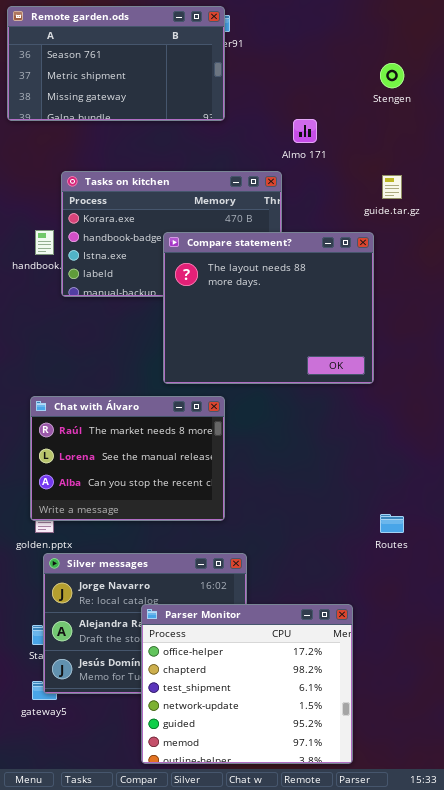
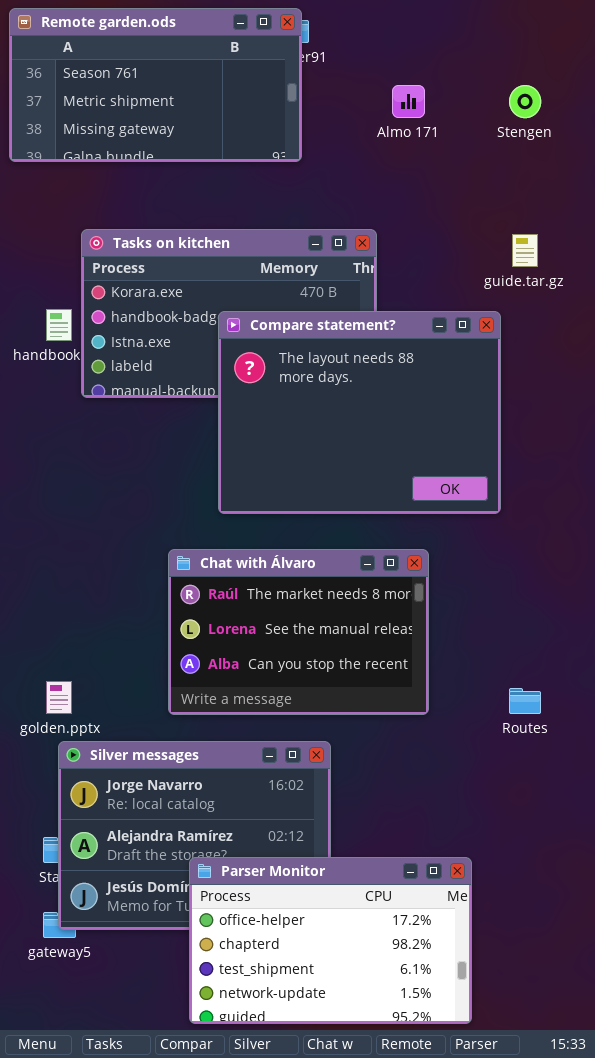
Almo 171: [293,119,317,143] -> [392,85,425,118], moved
Chat with Álvaro: [30,396,225,521] -> [168,549,429,715], moved
Parser Monitor: [141,604,353,764] -> [189,857,472,1024], resized

